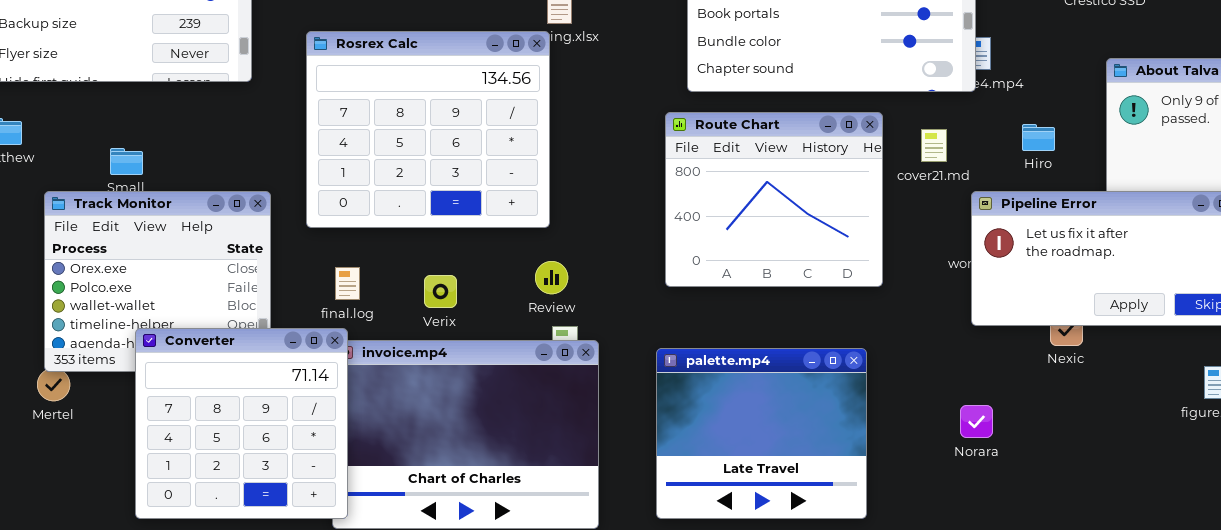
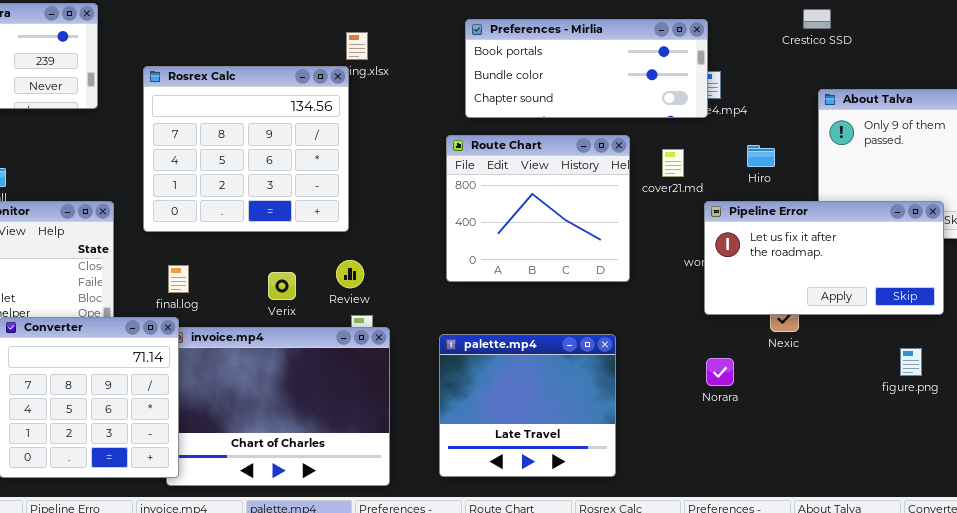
Verix: [424,275,457,308] -> [268,272,296,300], moved
Norara: [960,405,993,438] -> [706,358,734,386], moved

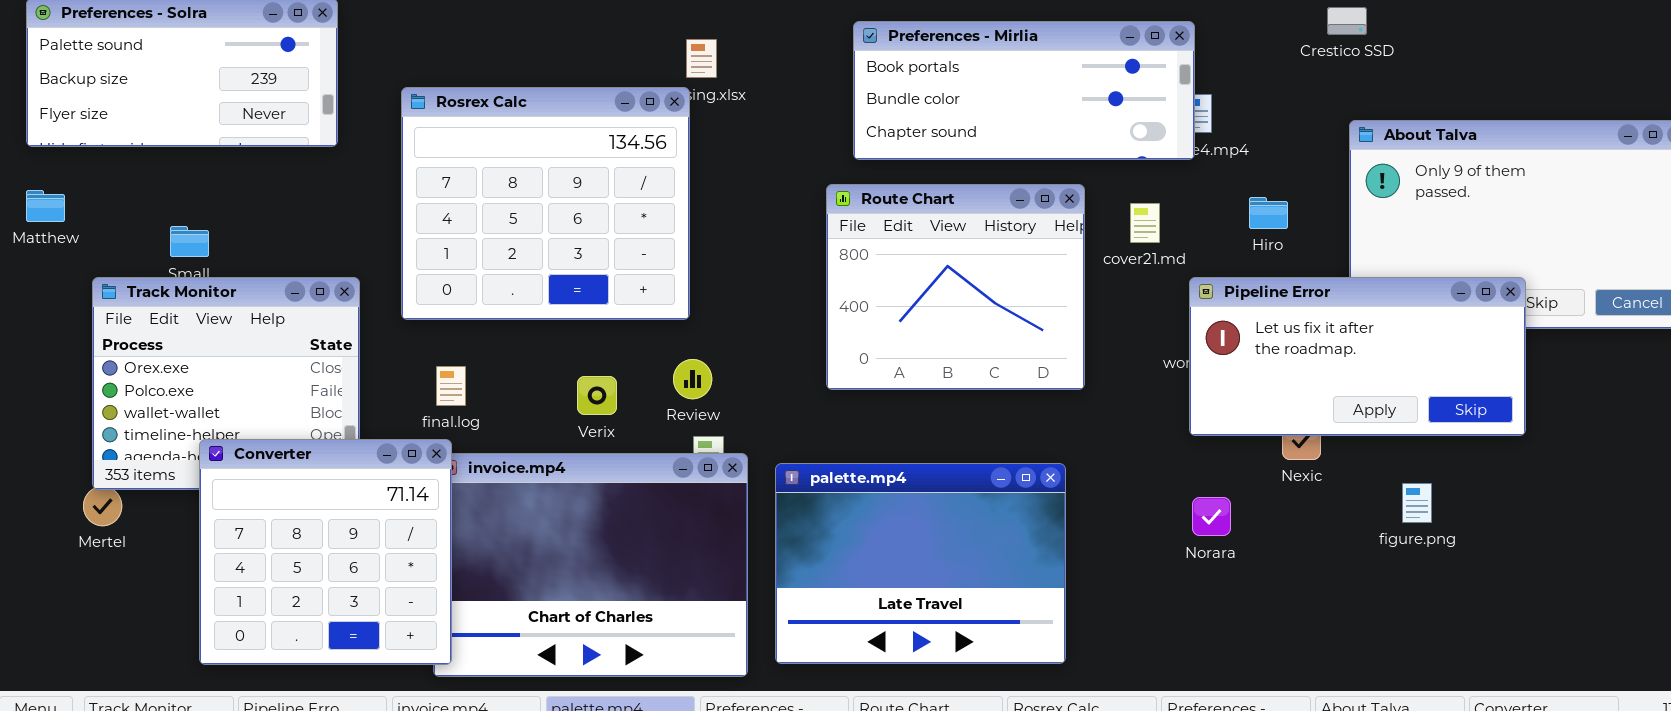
palette.mp4: [439,334,616,477] -> [775,463,1066,664], resized
figure.png: [900,348,922,376] -> [1402,483,1432,523], moved

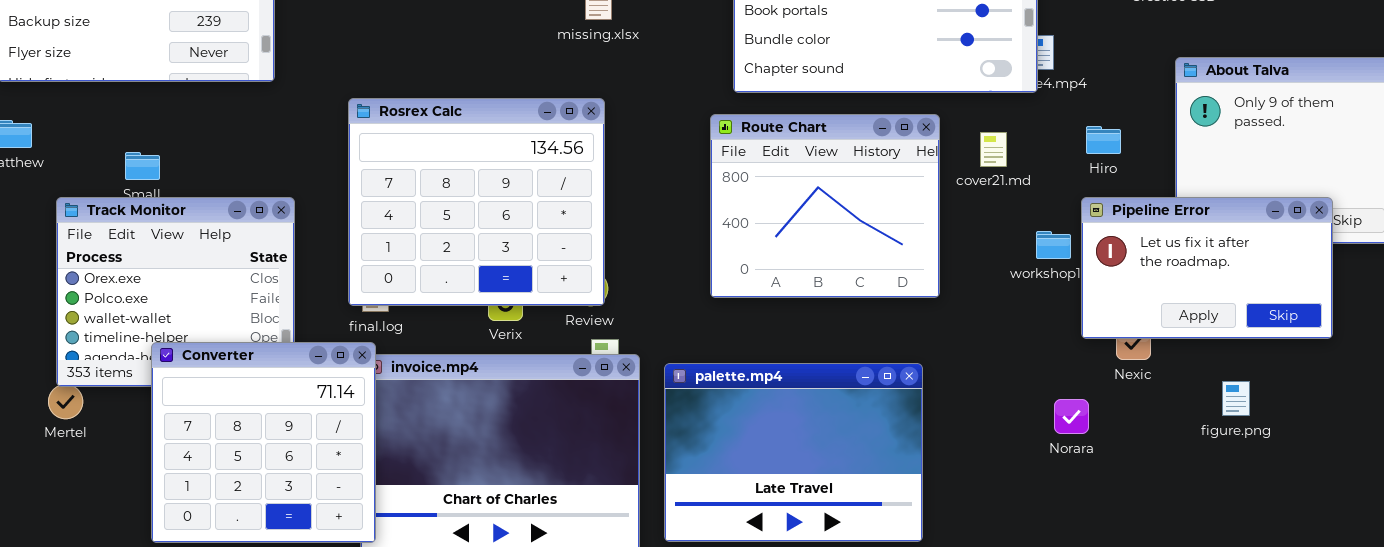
Rosrex Calc: [401,87,690,320] -> [348,98,605,306], moved
Pipeline Error: [1189,277,1526,436] -> [1081,197,1333,339], resized
Norara: [1192,497,1231,536] -> [1054,399,1089,434], moved

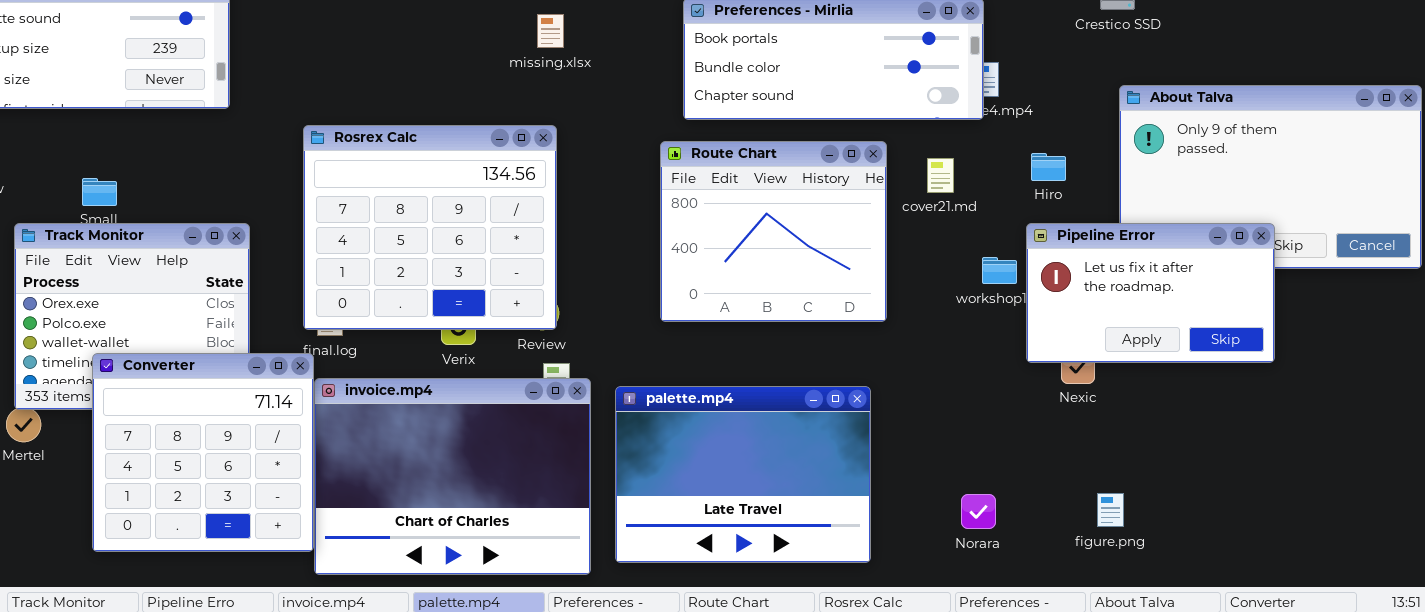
Converter: [151,342,376,543] -> [92,353,314,552], moved
figure.png: [1222,381,1250,416] -> [1097,493,1124,527], moved
Norara: [1054,399,1089,434] -> [961,494,996,529], moved

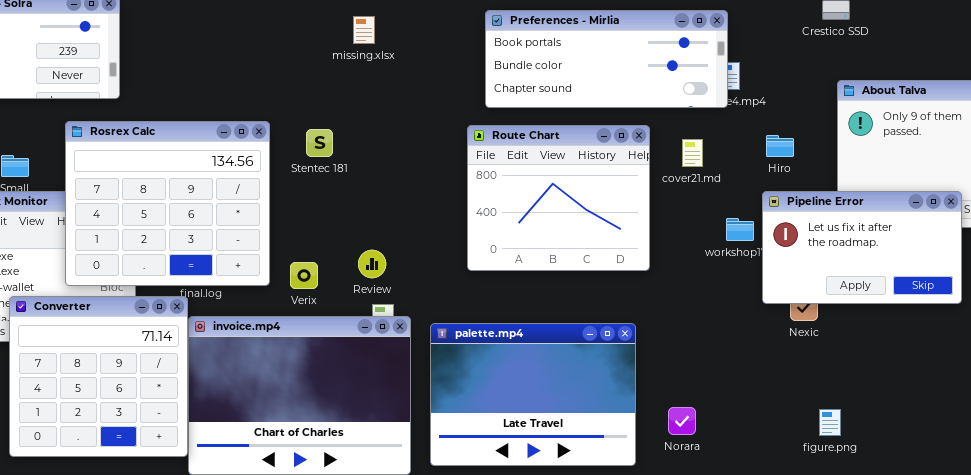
missing.xlsx: [537,14,564,48] -> [353,16,375,44], moved
Rosrex Calc: [303,125,557,330] -> [65,121,270,286], moved
Norara: [961,494,996,529] -> [668,407,696,435], moved

